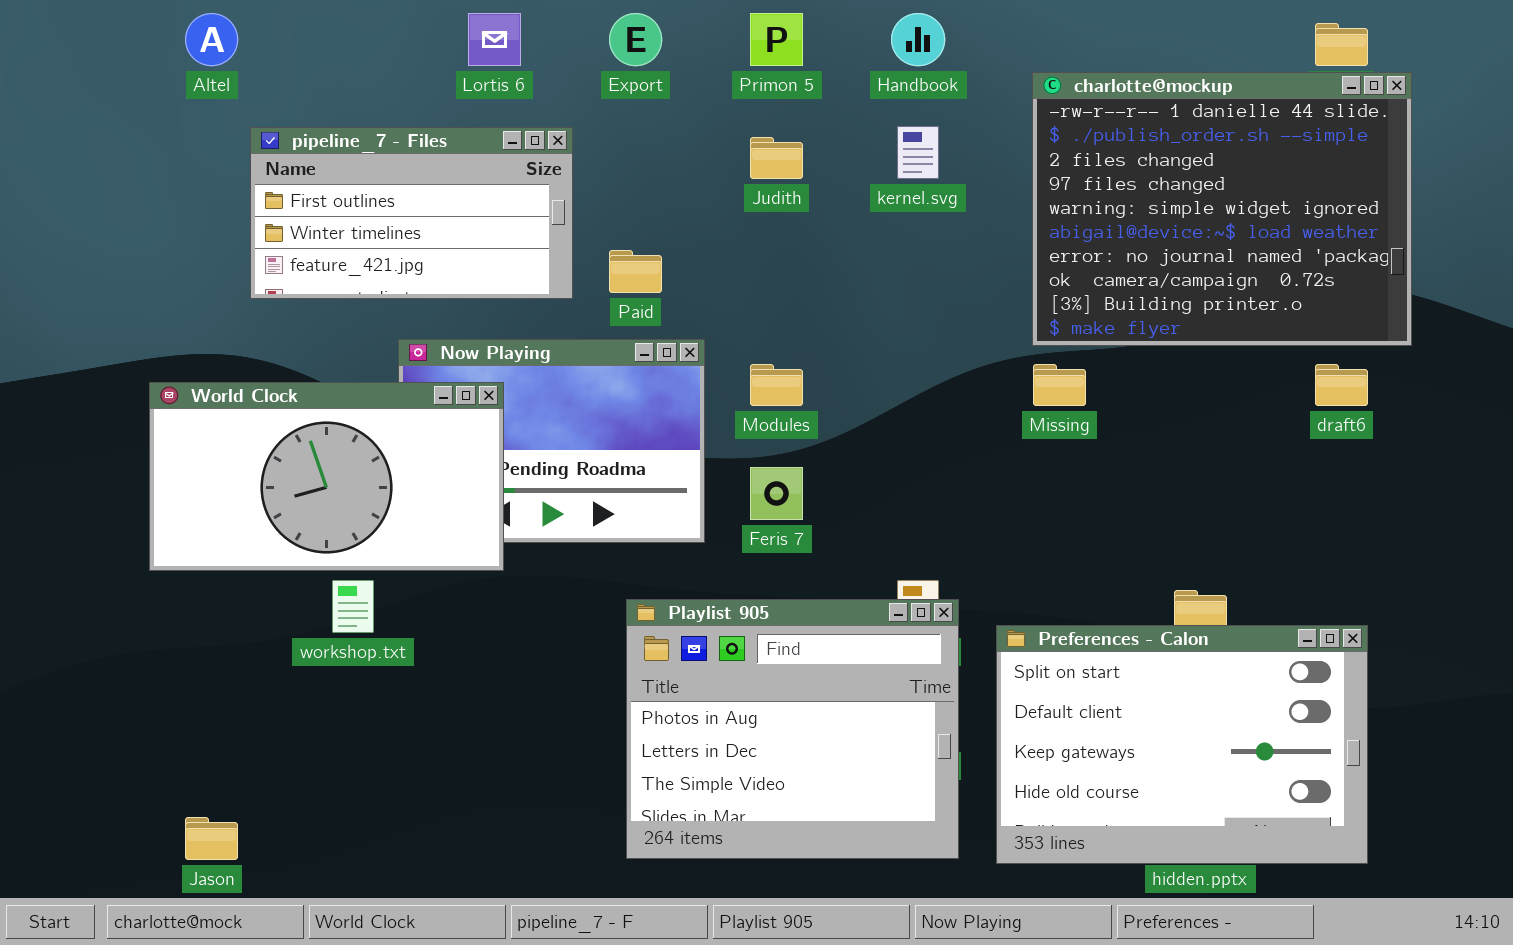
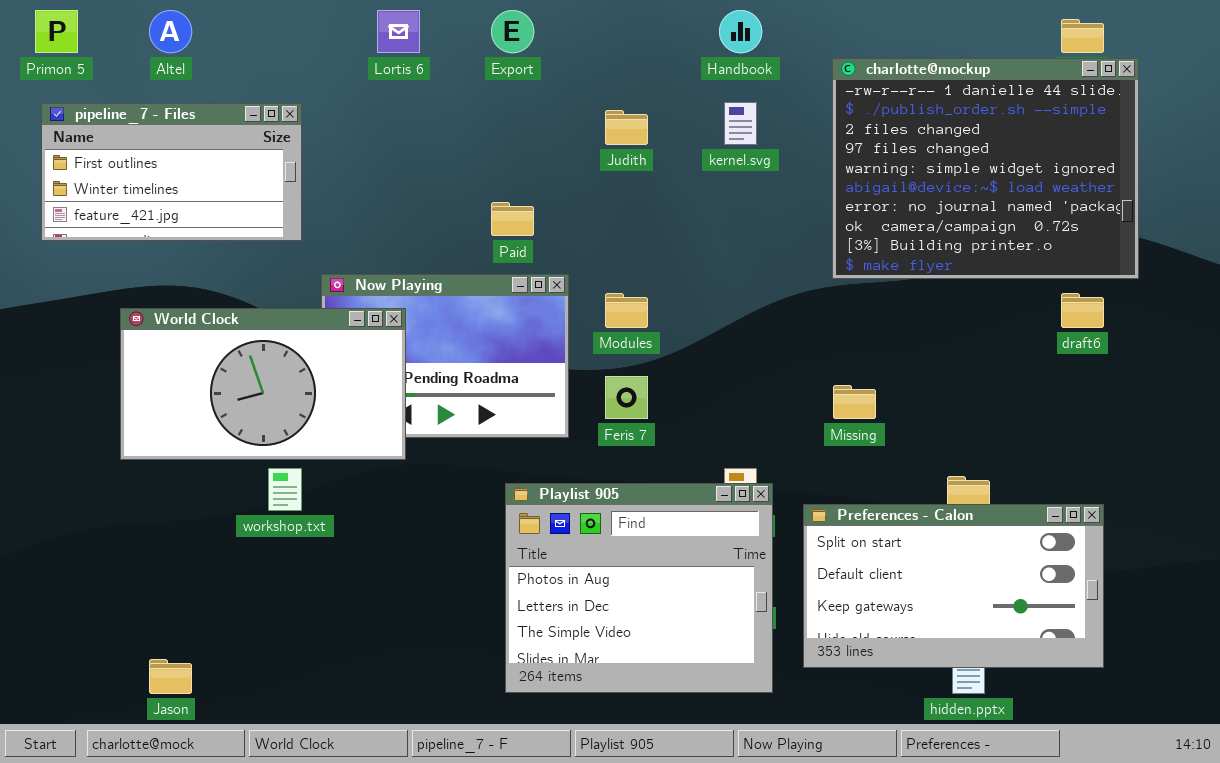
Primon 5: [750,13,803,66] -> [35,10,78,53], moved
pipeline_7 - Files: [250,127,573,299] -> [41,103,302,241], moved
Missing: [1033,364,1086,406] -> [833,385,876,419], moved
Preferences - Calon: [996,625,1368,864] -> [803,504,1104,668], resized

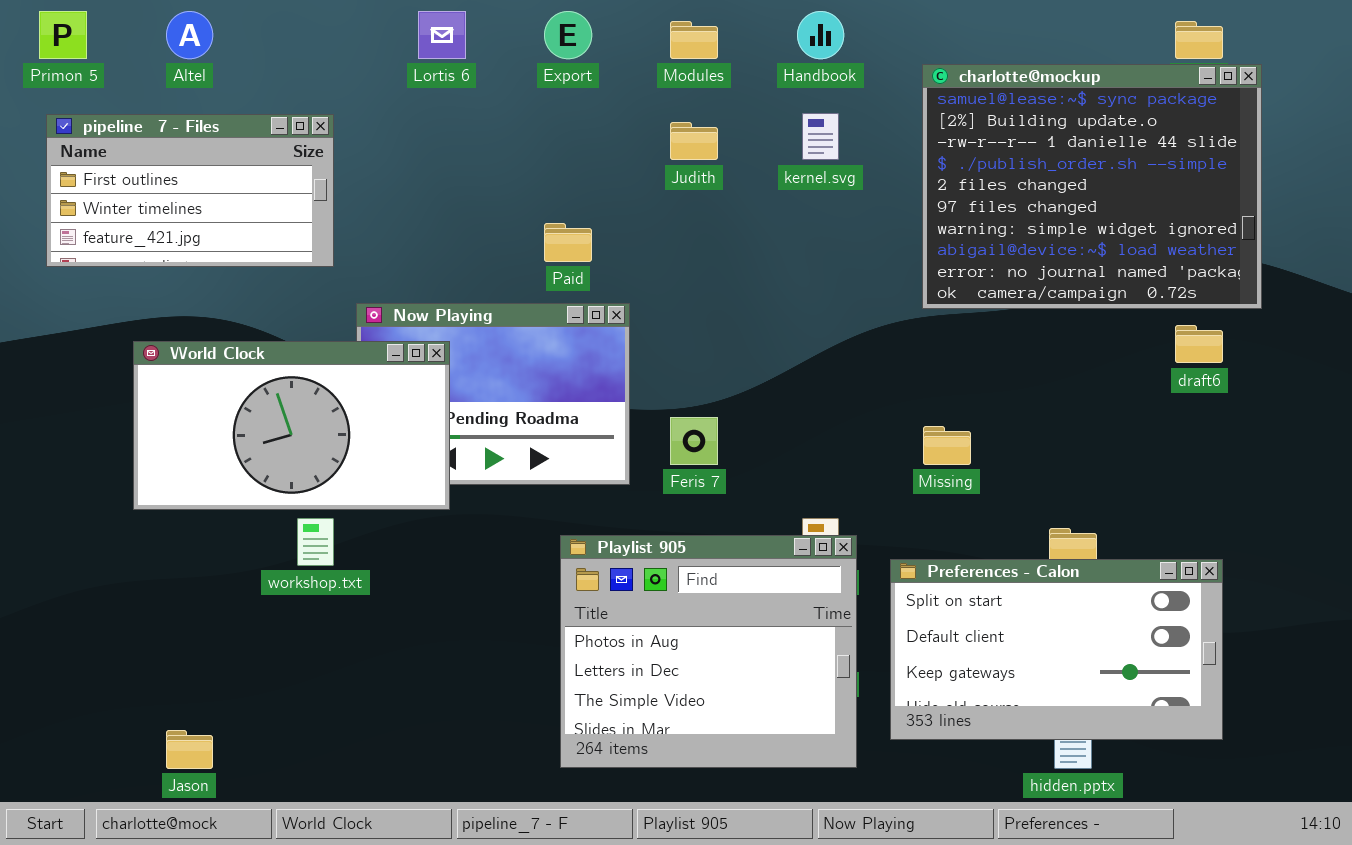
charlotte@mockup: [832,58,1139,279] -> [922,64,1262,309], scrolled up 2 rows
Modules: [605,293,648,328] -> [670,21,718,59], moved

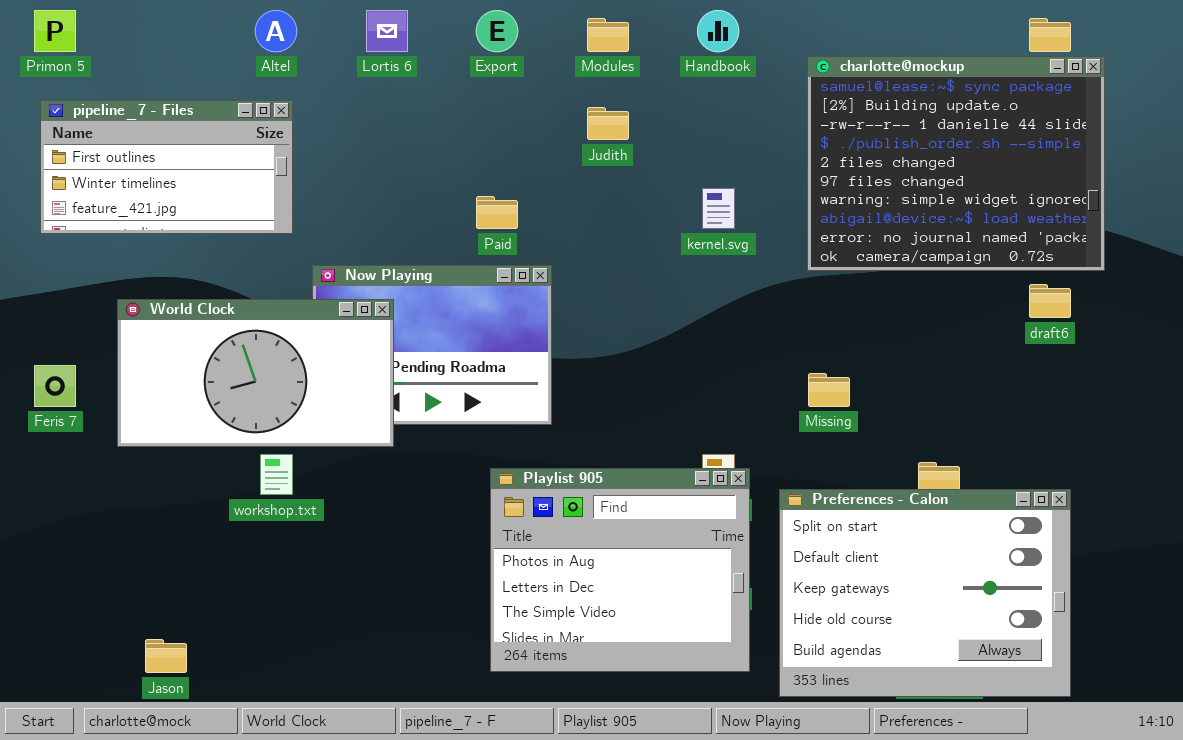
Altel: [166,11,213,59] -> [255,10,297,52], moved
kernel.svg: [802,113,839,160] -> [702,188,735,229], moved
Feris 7: [670,417,718,465] -> [34,365,76,407], moved
Preferences - Calon: [890,559,1223,740] -> [779,489,1071,697], resized

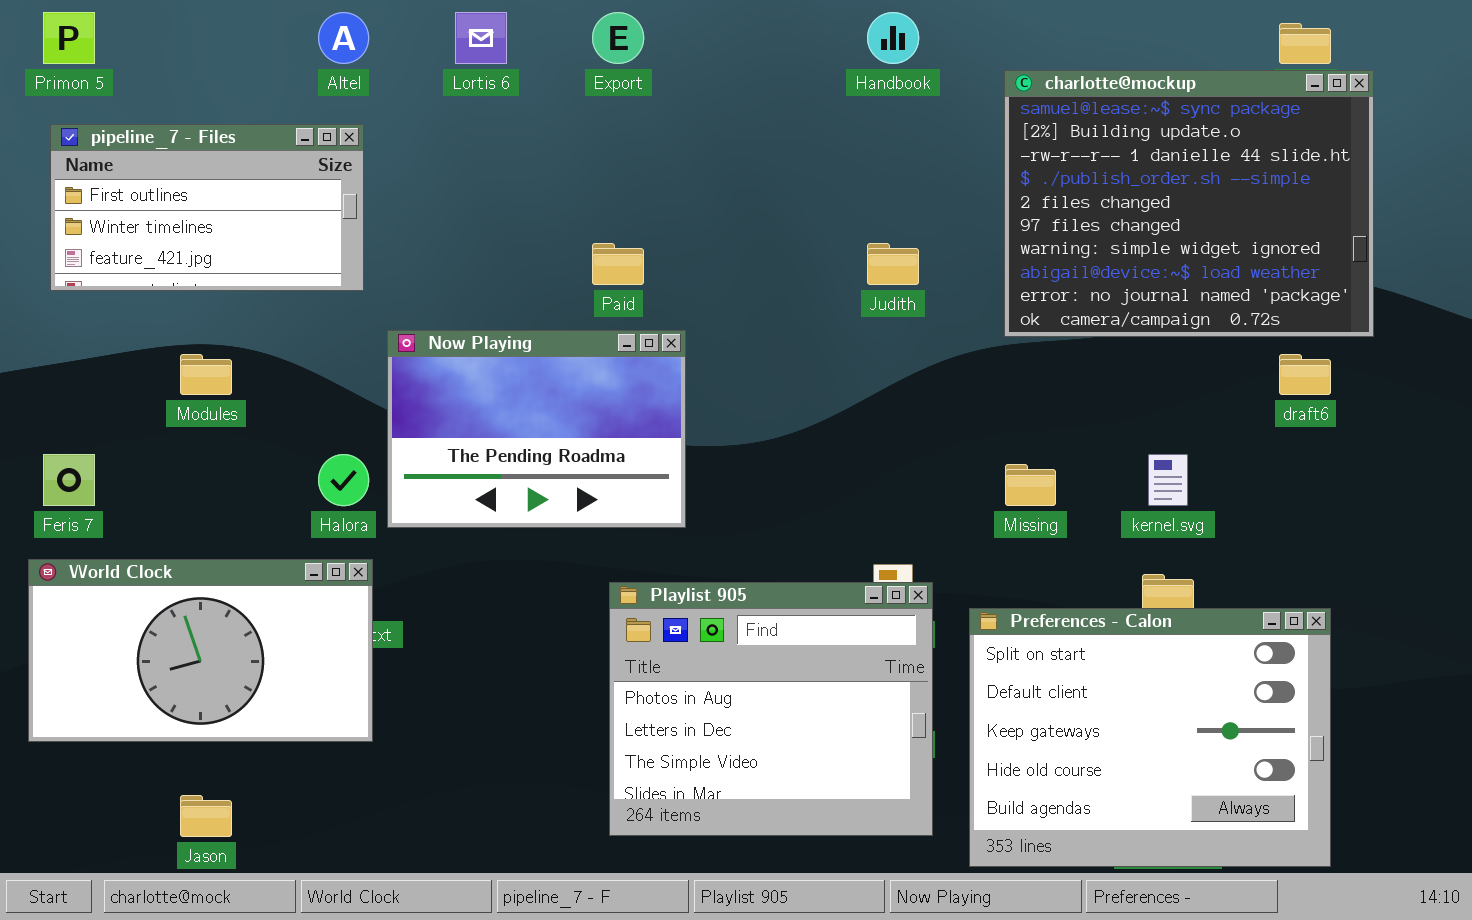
Modules: [587,18,629,52] -> [180,354,232,395], moved
Judith: [587,107,629,140] -> [867,243,919,285], moved
kernel.svg: [702,188,735,229] -> [1148,454,1188,506], moved
World Clock: [117,299,394,447] -> [28,559,373,742], moved

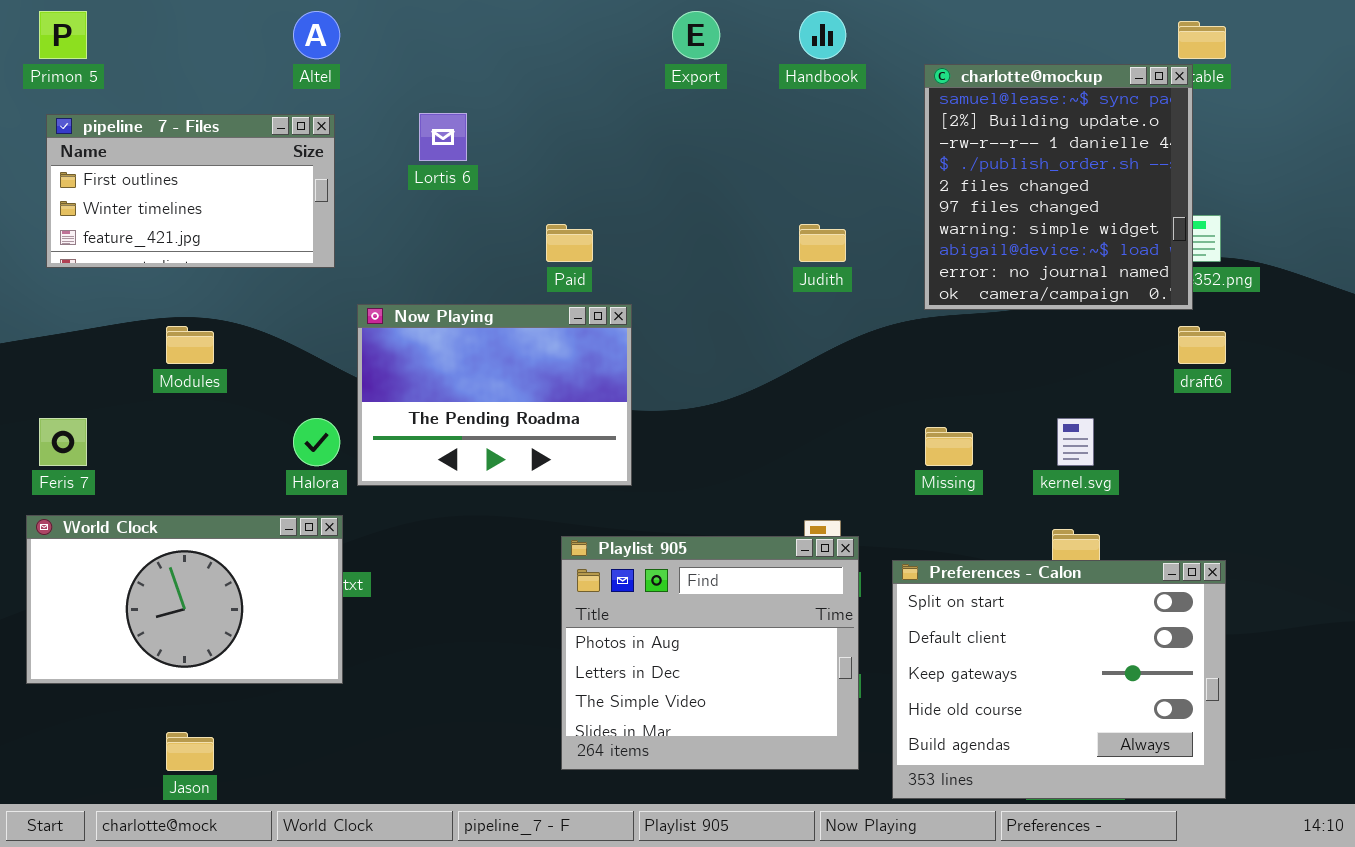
Lortis 6: [455,12,507,64] -> [419,113,467,161], moved
Export: [592,12,644,64] -> [672,11,720,59], moved
charlotte@mockup: [1004,70,1374,337] -> [924,64,1193,310], resized

